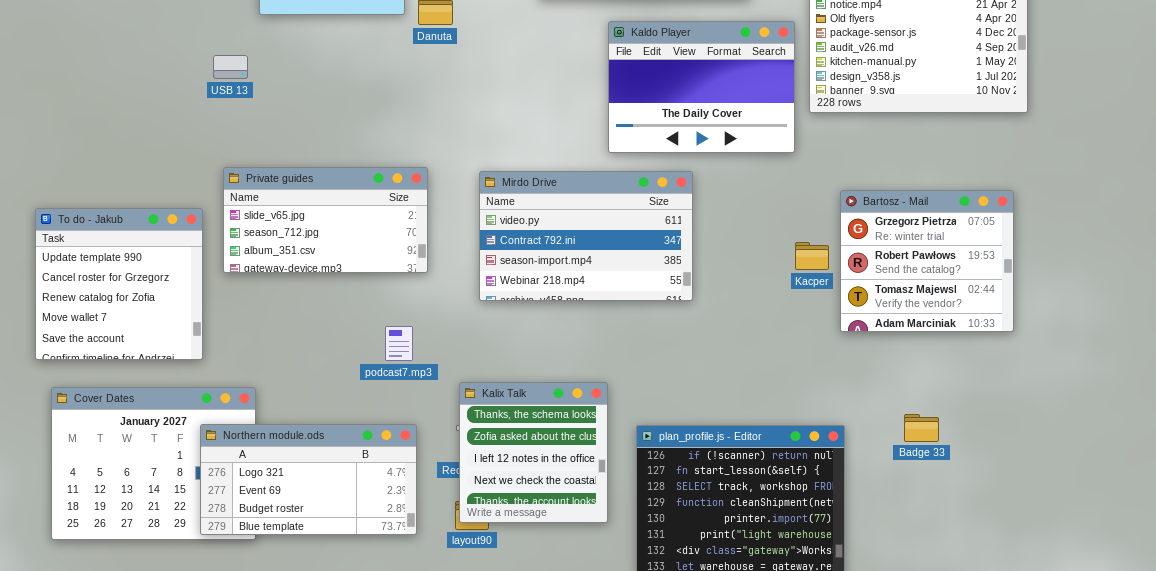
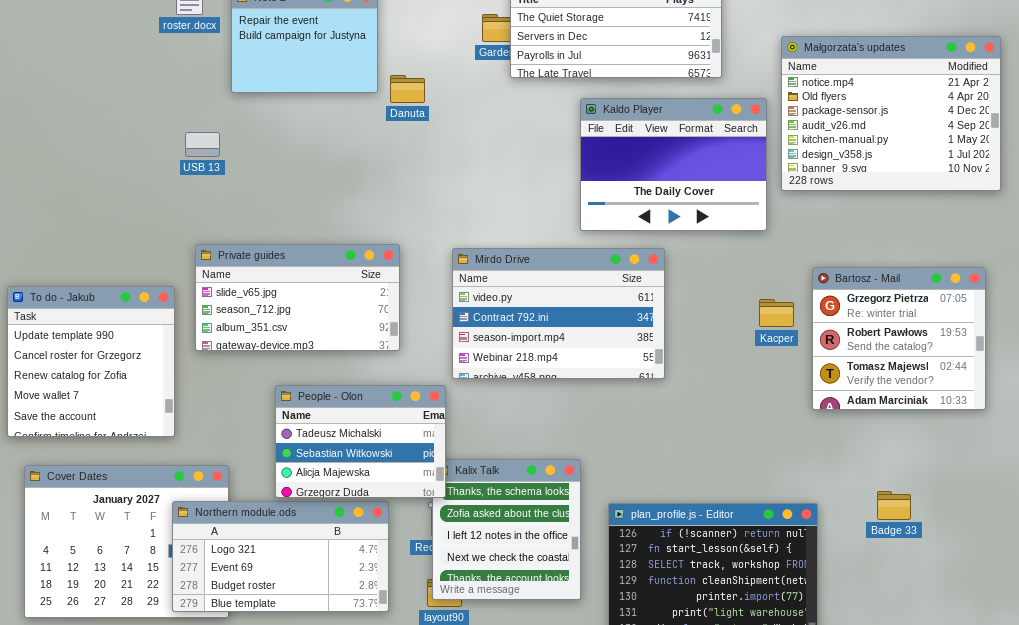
Kacper: [795,242,829,270] -> [759,299,794,327], moved
People - Olon: none -> [275,385,446,498], opened

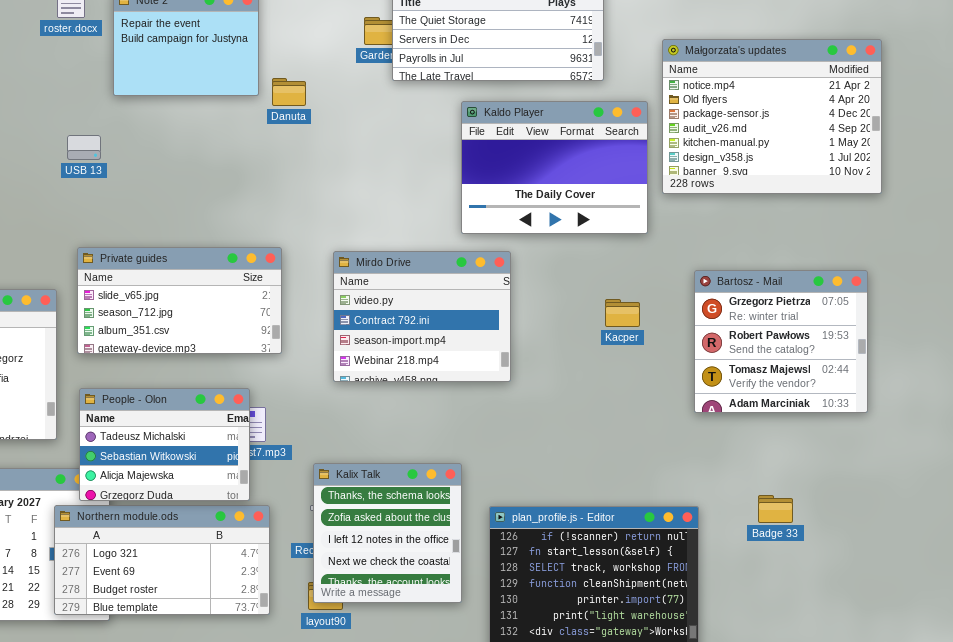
Mirdo Drive: [452,248,665,379] -> [333,251,511,382], resized
Kacper: [759,299,794,327] -> [605,299,640,327], moved
People - Olon: [275,385,446,498] -> [79,388,250,501], moved

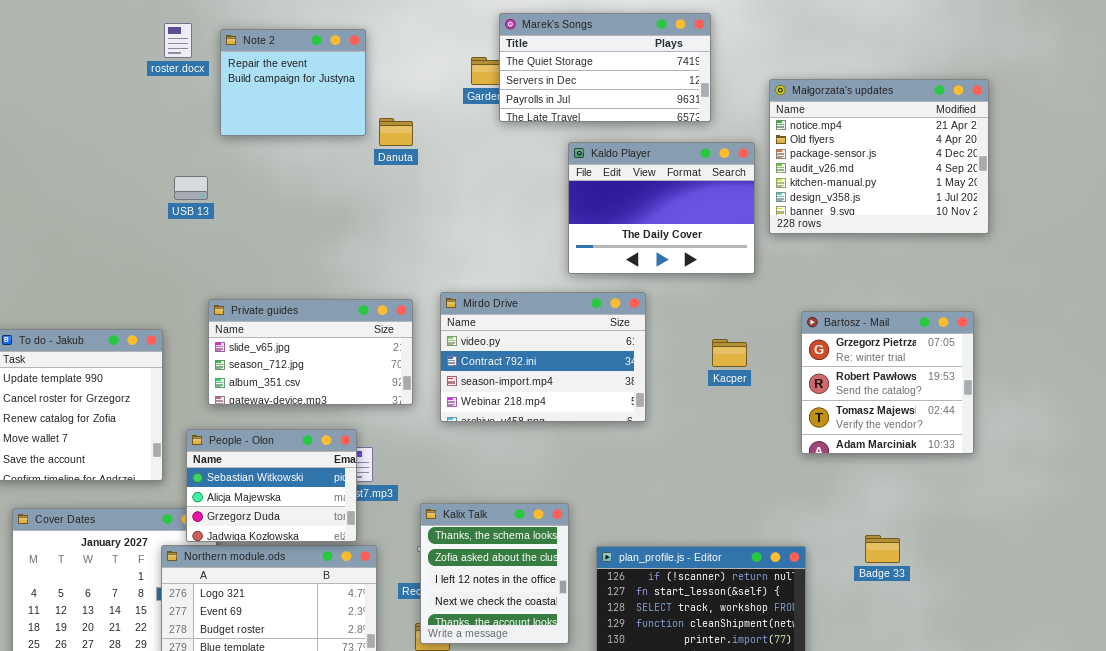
Private guides: [77,247,282,354] -> [208,299,413,405], moved
Mirdo Drive: [333,251,511,382] -> [440,292,646,422], resized
People - Olon: [79,388,250,501] -> [186,429,357,542], scrolled down 1 row

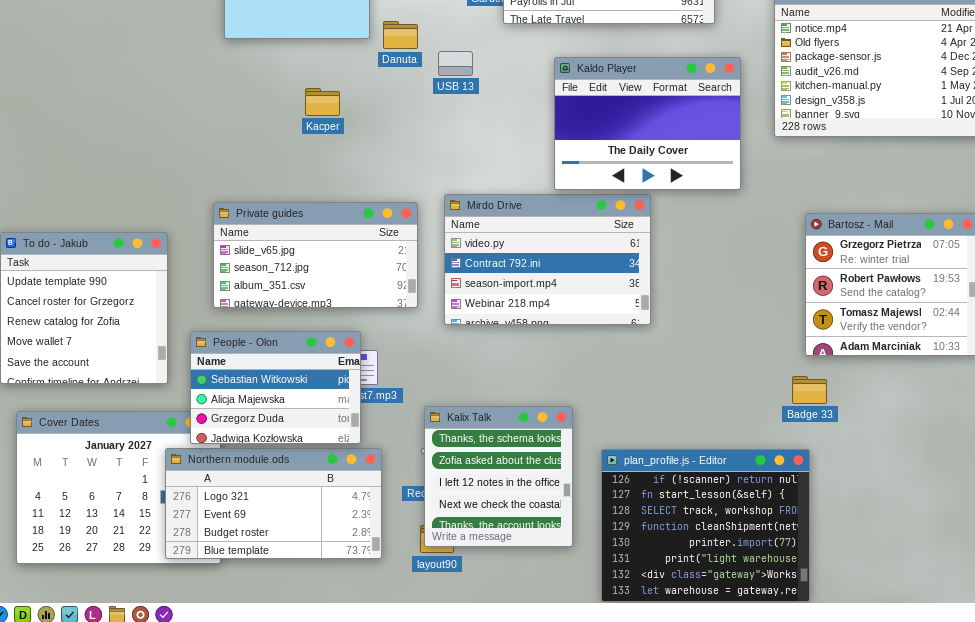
Kaldo Player: [568,142,755,274] -> [554,57,741,190], moved
USB 13: [174,176,208,200] -> [438,51,473,76], moved
Kacper: [712,339,747,367] -> [305,88,340,116], moved
Badge 33: [865,535,900,563] -> [792,376,827,404], moved

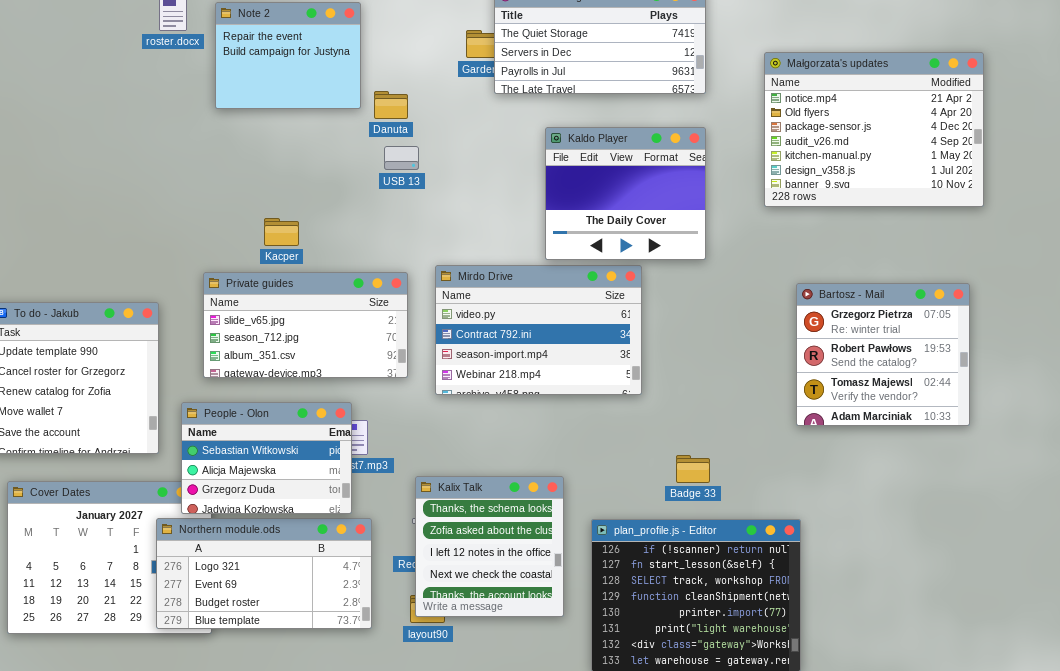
USB 13: [438,51,473,76] -> [384,146,419,170], moved
Kaldo Player: [554,57,741,190] -> [545,127,706,260], resized
Kacper: [305,88,340,116] -> [264,218,299,246], moved
Badge 33: [792,376,827,404] -> [676,455,710,483], moved

